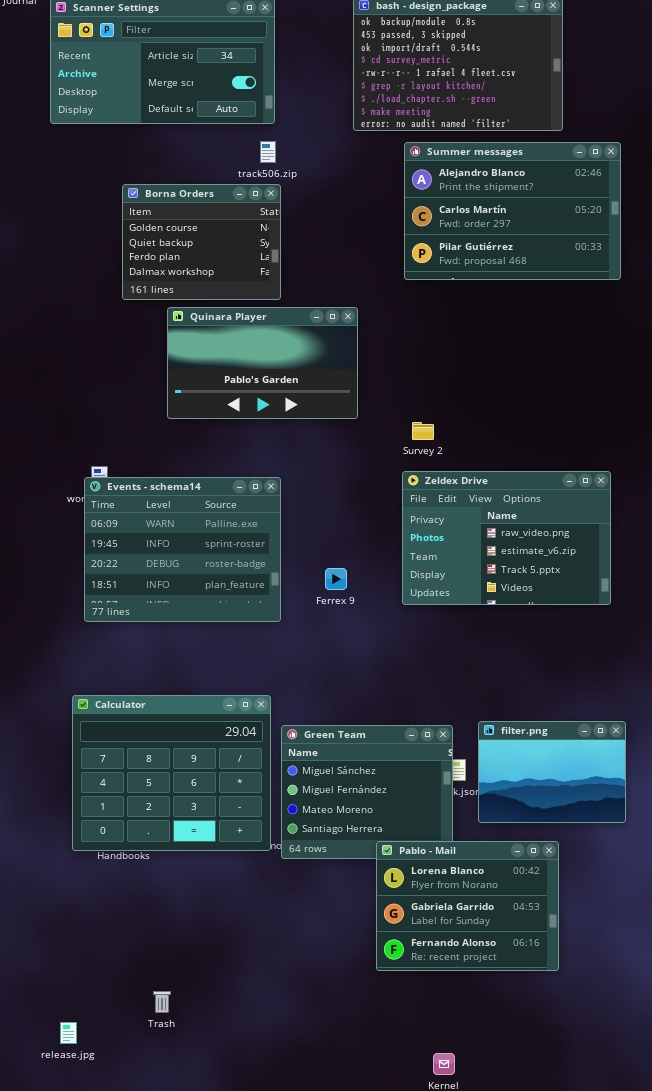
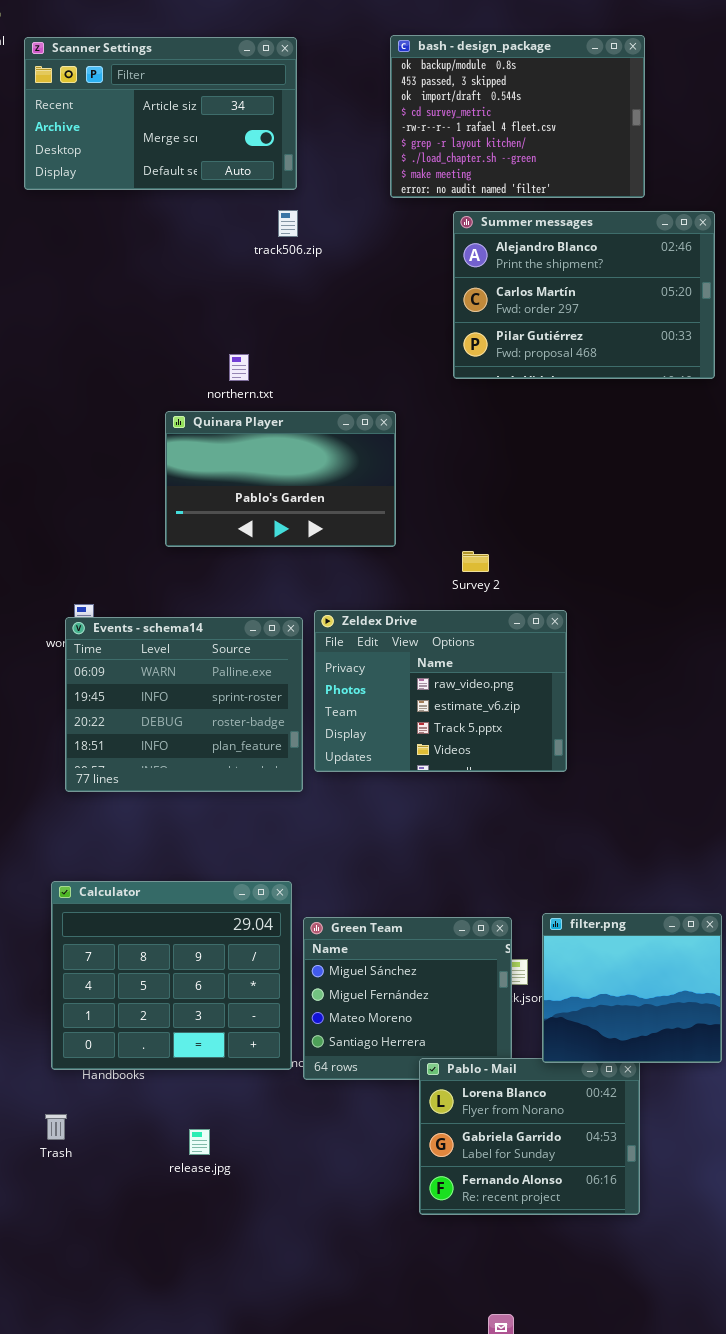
Borna Orders: [122,184,281,300] -> none, closed
Zeldex Drive: [402,471,611,605] -> [314,610,567,772], moved
filter.png: [478,721,626,823] -> [542,913,722,1063], resized
Trash: [153,991,171,1013] -> [45,1114,67,1140], moved
release.jpg: [60,1022,77,1044] -> [189,1129,210,1155], moved

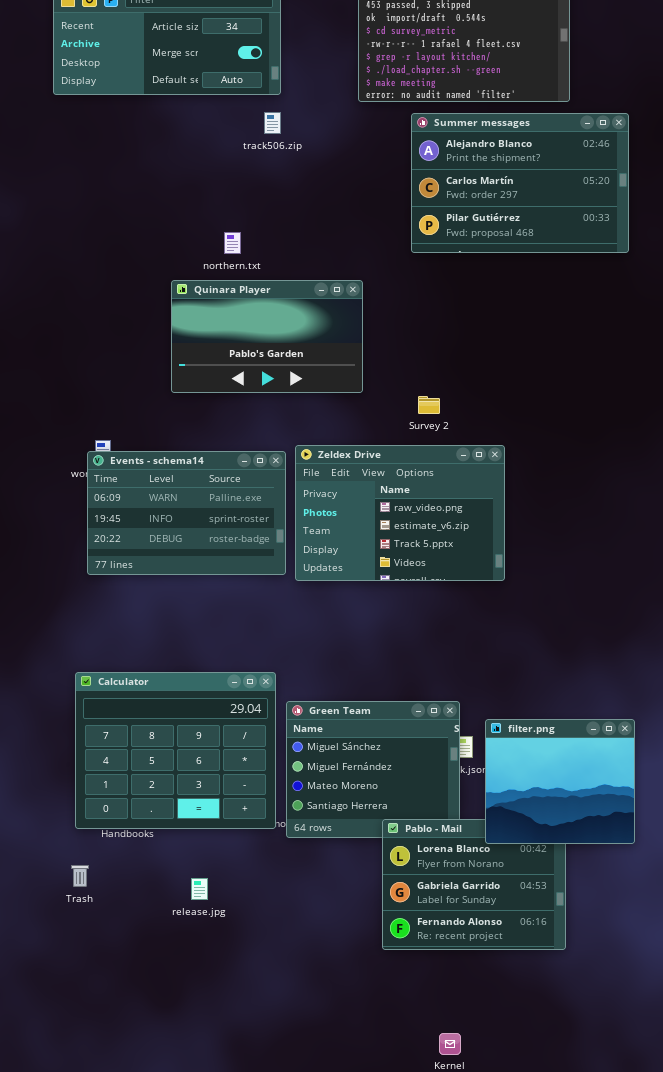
Events - schema14: [65,617,303,792] -> [87,451,286,575], resized
filter.png: [542,913,722,1063] -> [485,719,635,844], moved

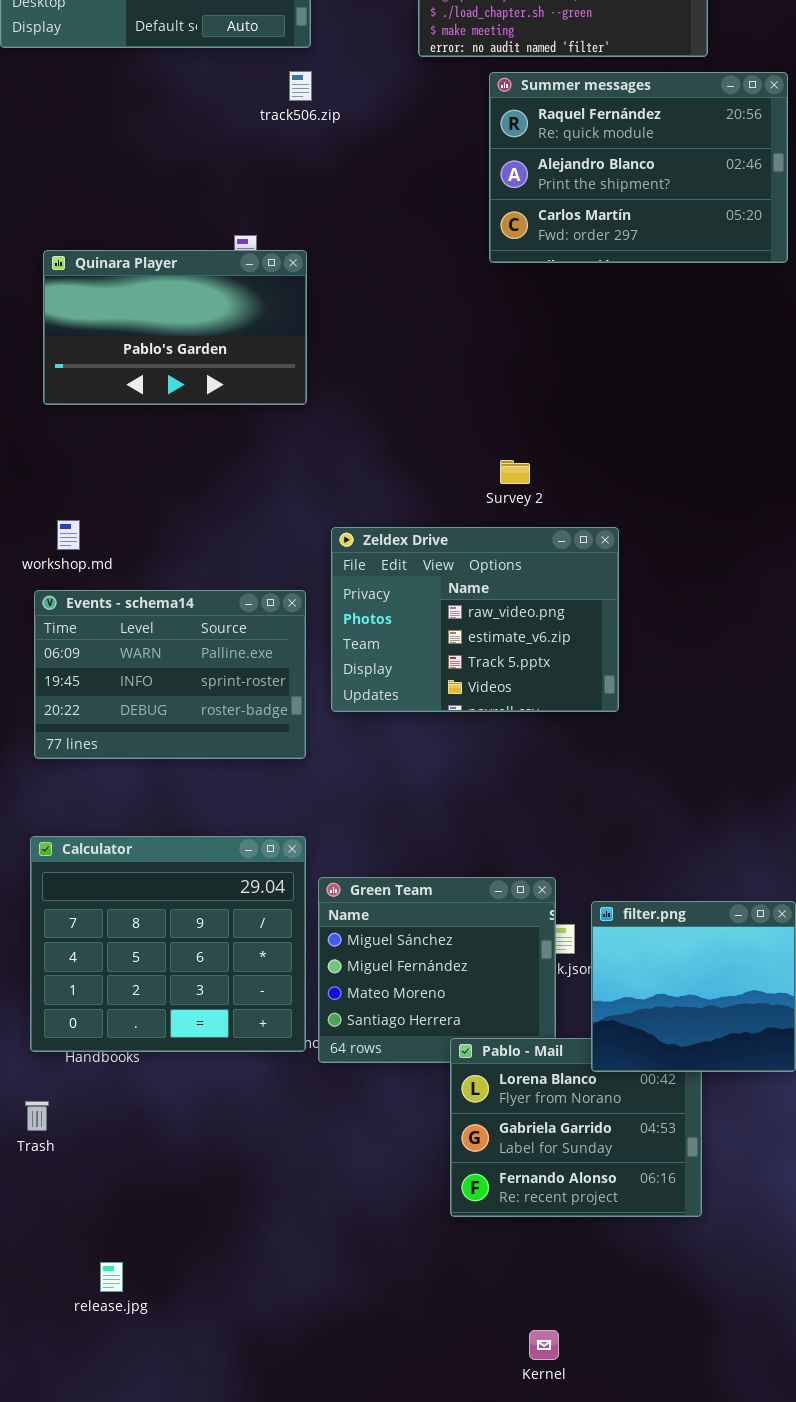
Summer messages: [411,113,629,253] -> [489,72,788,263], scrolled up 1 row
Quinara Player: [171,280,363,393] -> [43,250,307,405], moved
Events - schema14: [87,451,286,575] -> [34,590,306,759], moved
release.jpg: [191,878,208,900] -> [100,1262,123,1292], moved

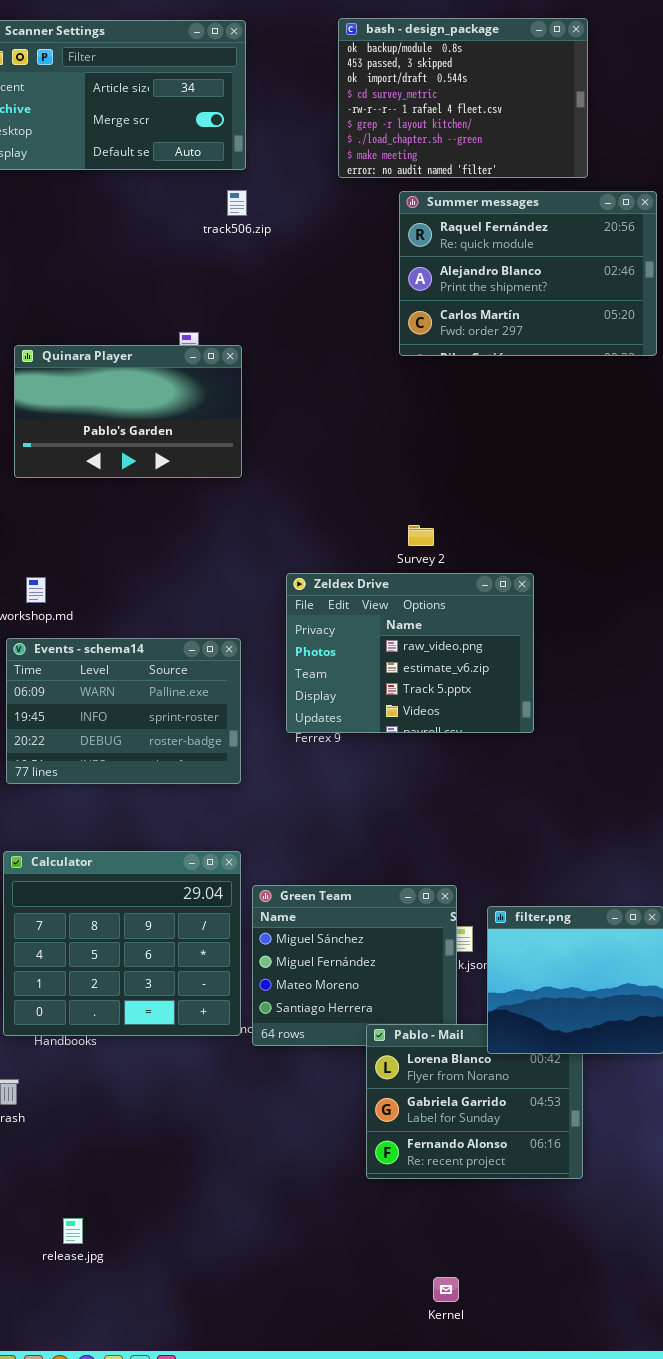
Zeldex Drive: [331,527,619,712] -> [286,573,534,733], moved

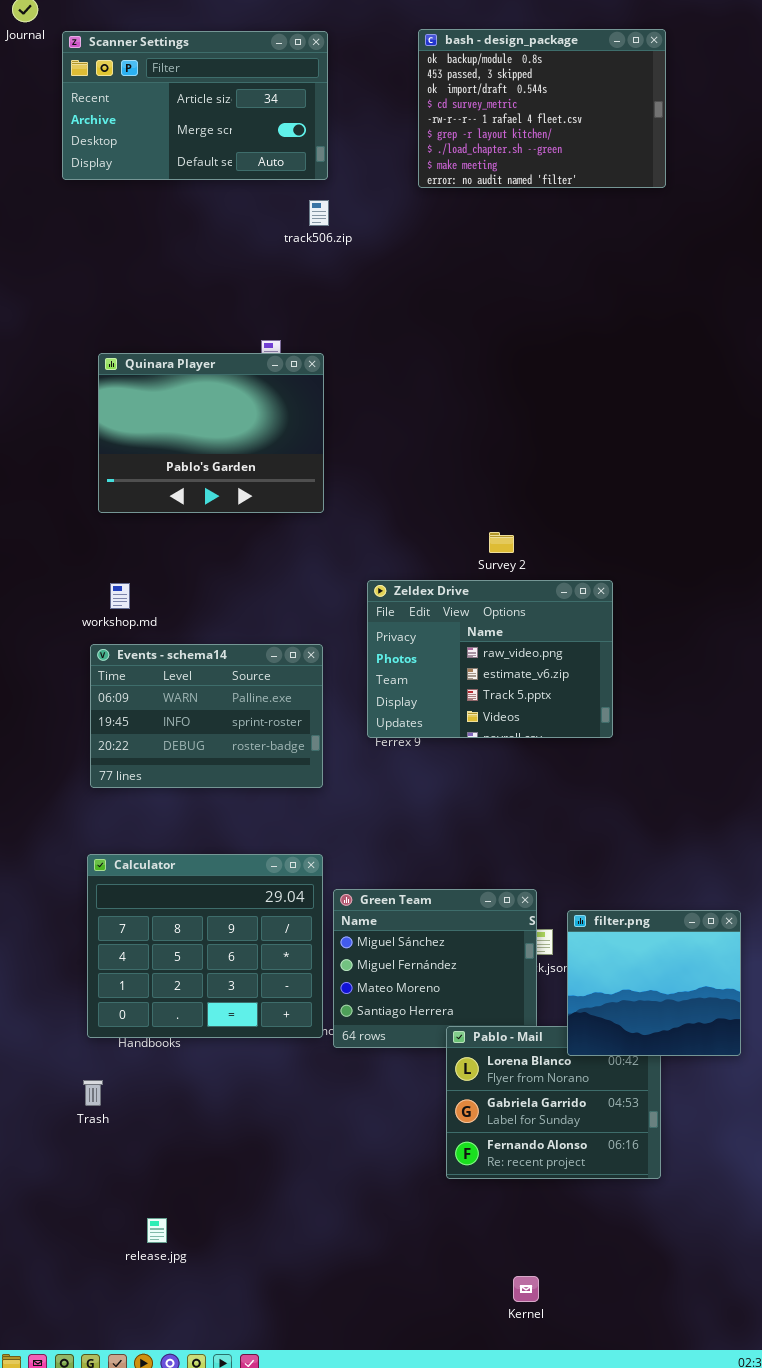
Summer messages: [399,191,657,356] -> none, closed
Quinara Player: [14,345,242,478] -> [98,353,324,513], resized

